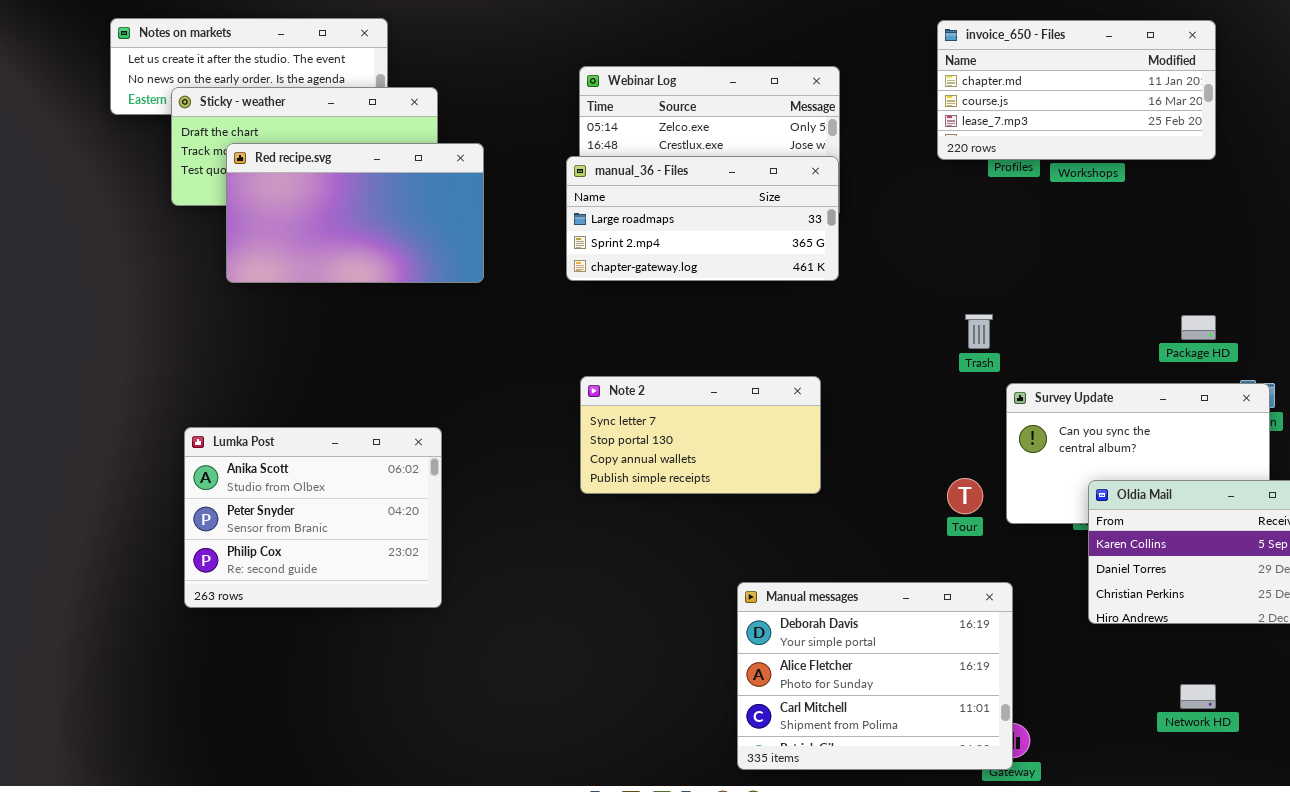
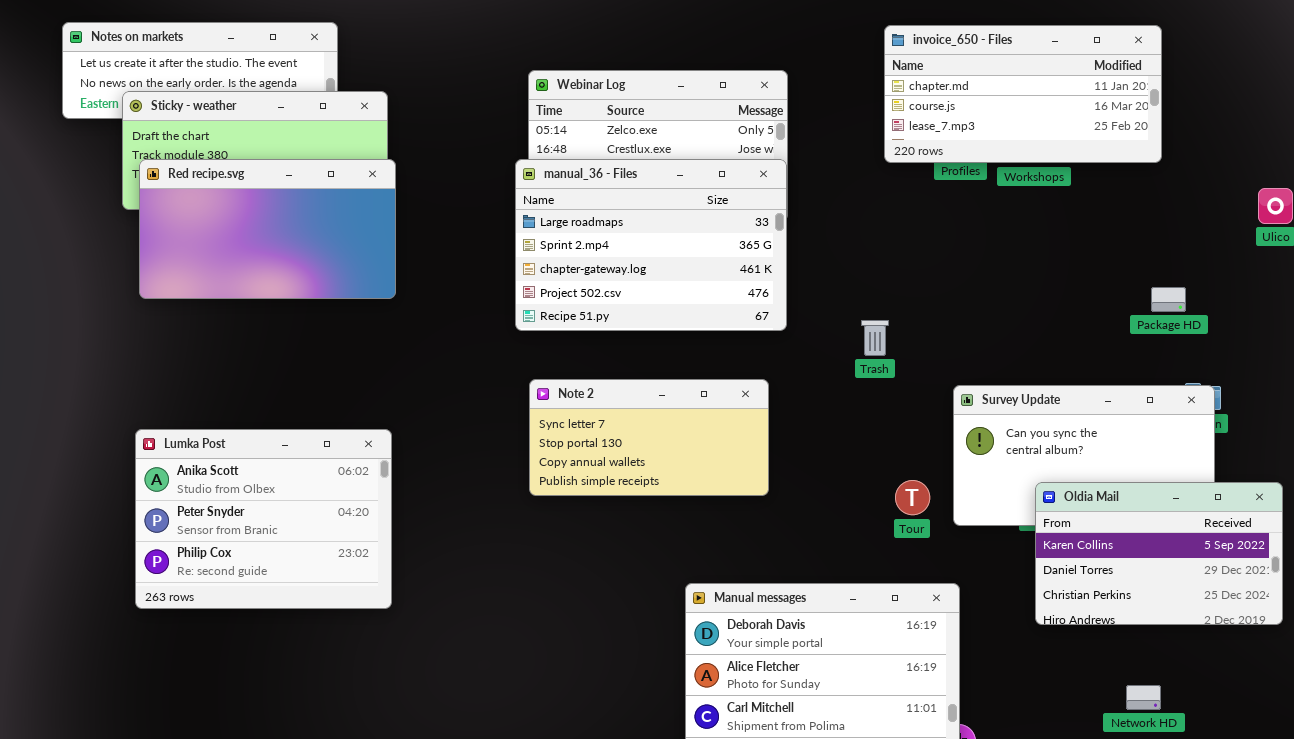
Red recipe.svg: [226,143,484,283] -> [139,159,396,299], moved
manual_36 - Files: [566,156,839,281] -> [515,159,787,331], resized
Trash: [965,314,993,349] -> [861,320,889,356], moved
Package HD: [1181,315,1216,340] -> [1151,287,1186,312], moved

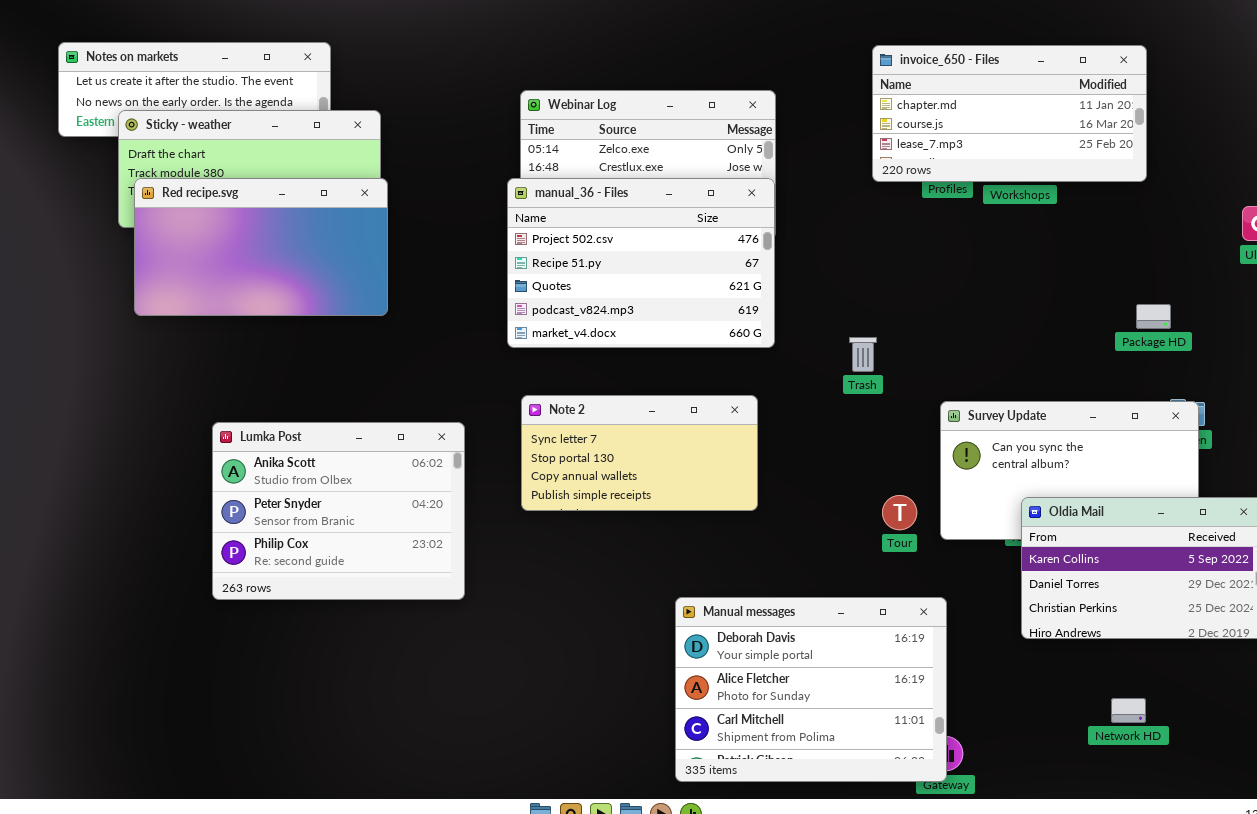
manual_36 - Files: [515,159,787,331] -> [507,178,775,348], scrolled down 3 rows
Lumka Post: [135,429,392,609] -> [212,422,465,600], moved

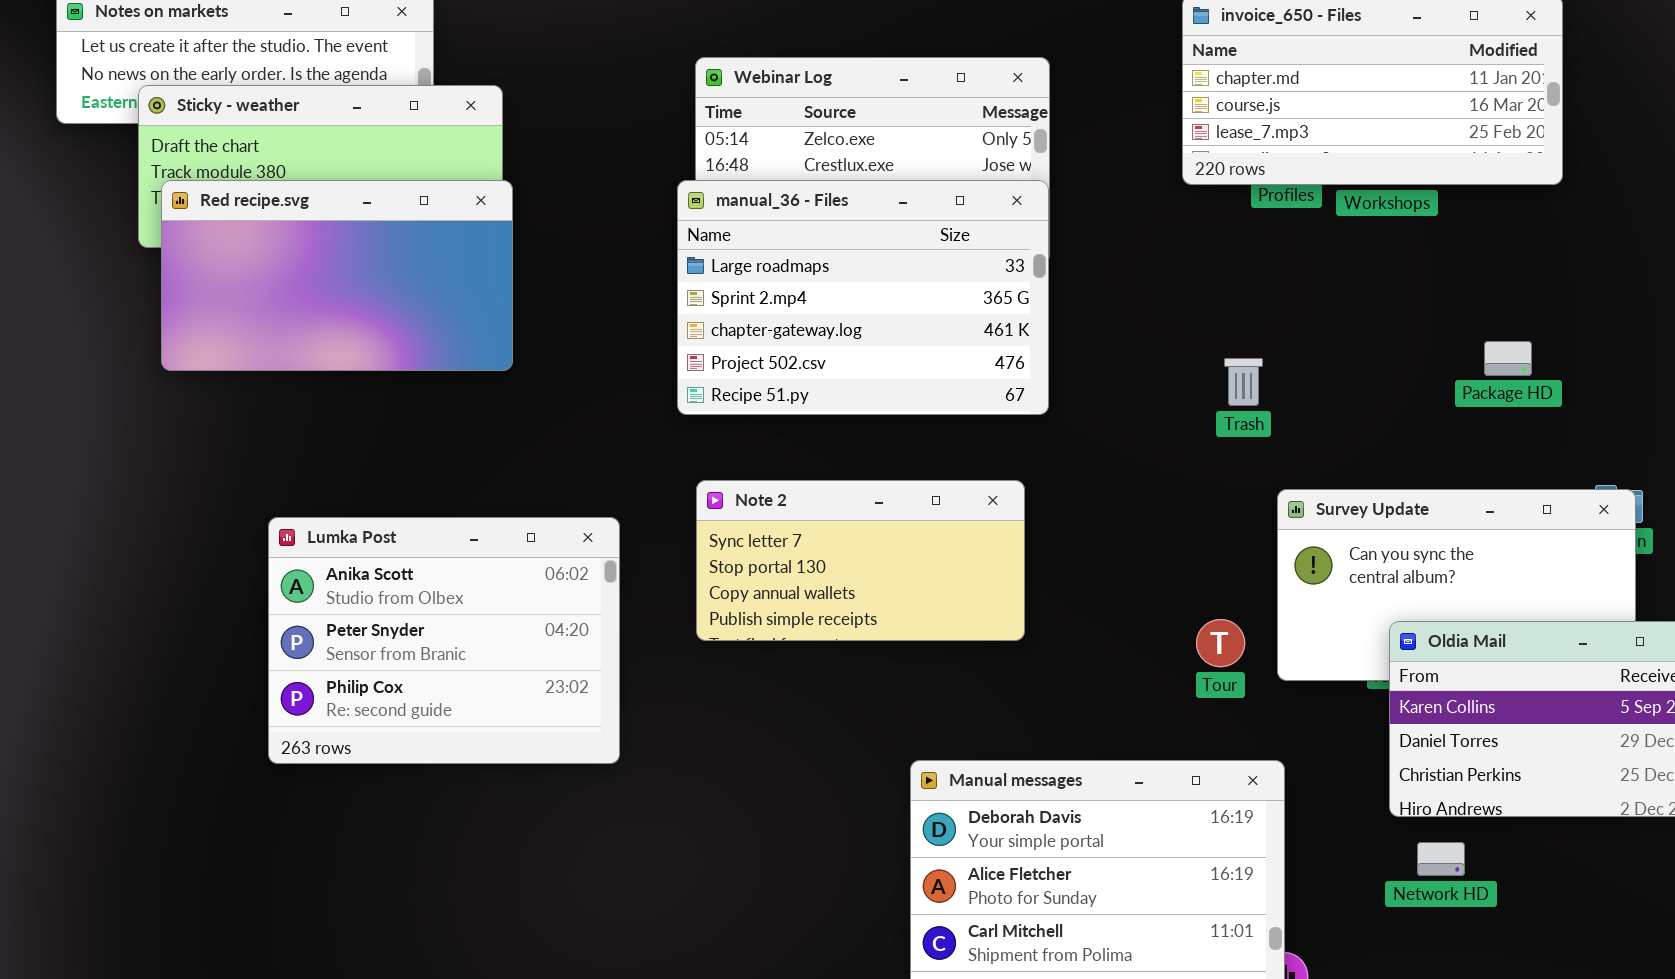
manual_36 - Files: [507,178,775,348] -> [677,180,1049,415], scrolled up 3 rows
Package HD: [1136,304,1171,329] -> [1484,341,1532,376], moved
Trash: [849,337,877,372] -> [1224,358,1263,406], moved
Network HD: [1111,698,1146,723] -> [1417,842,1465,876], moved

